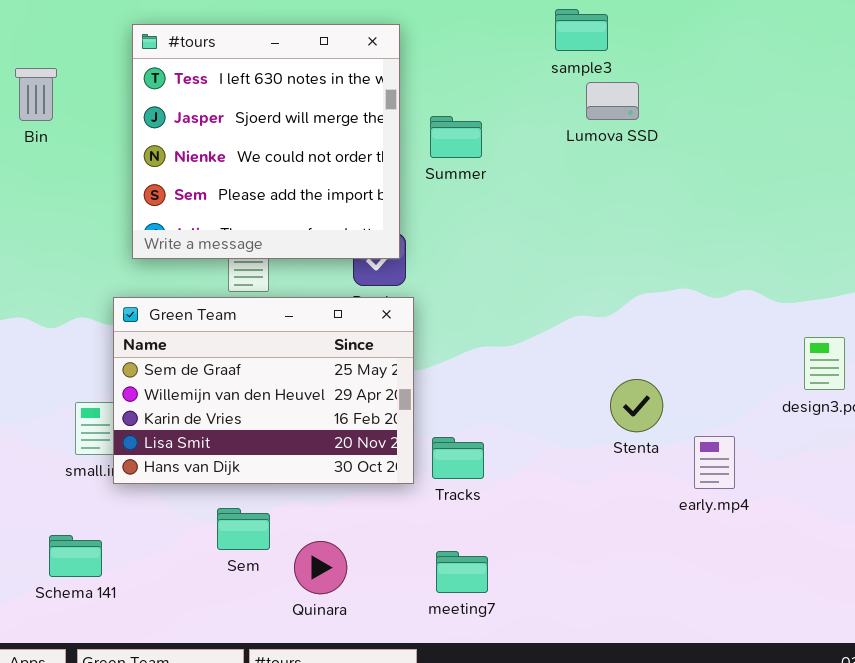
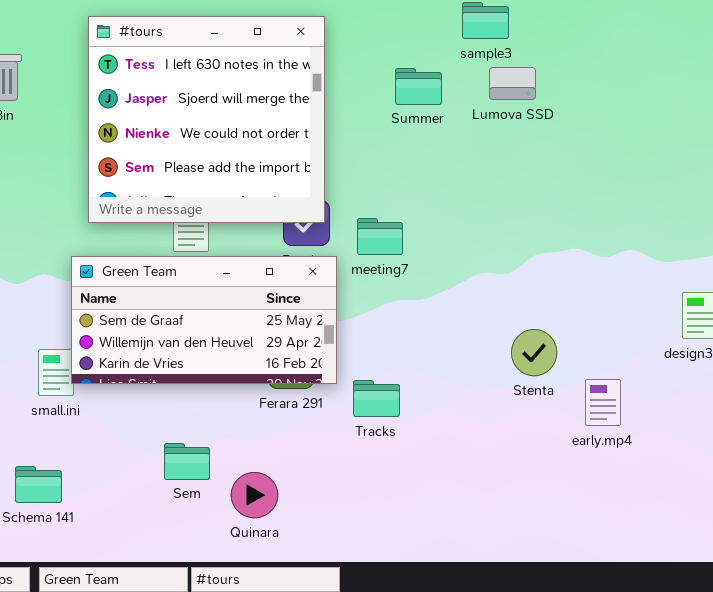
Summer: [430,116,482,158] -> [395,68,442,105], moved
Green Team: [113,297,414,484] -> [71,256,337,384], resized
meeting7: [436,551,488,593] -> [357,218,403,255], moved

